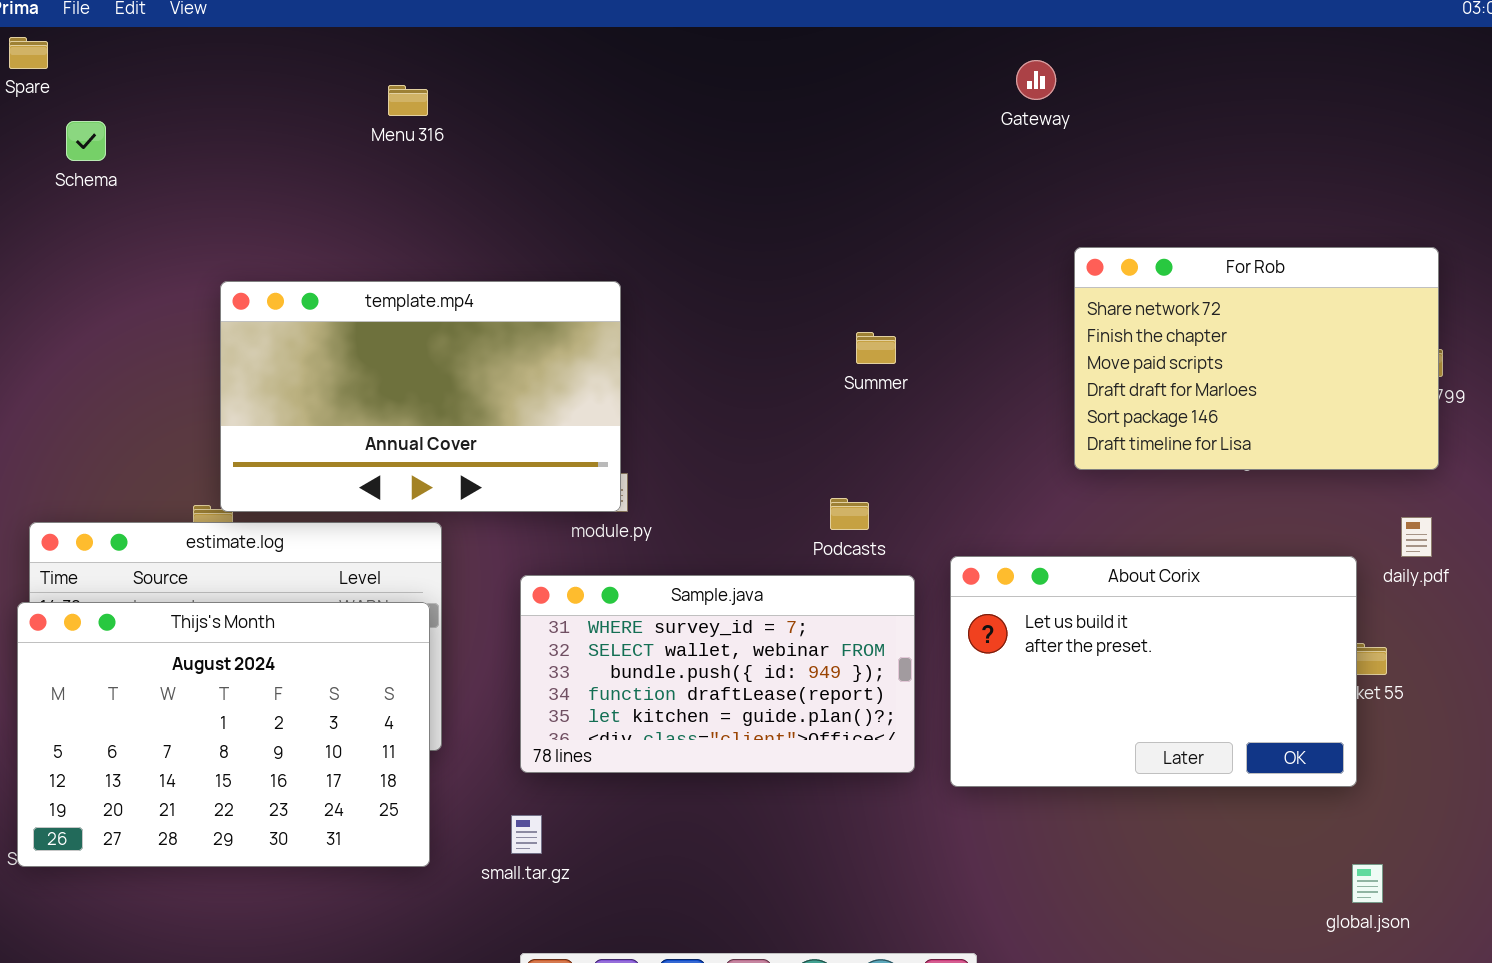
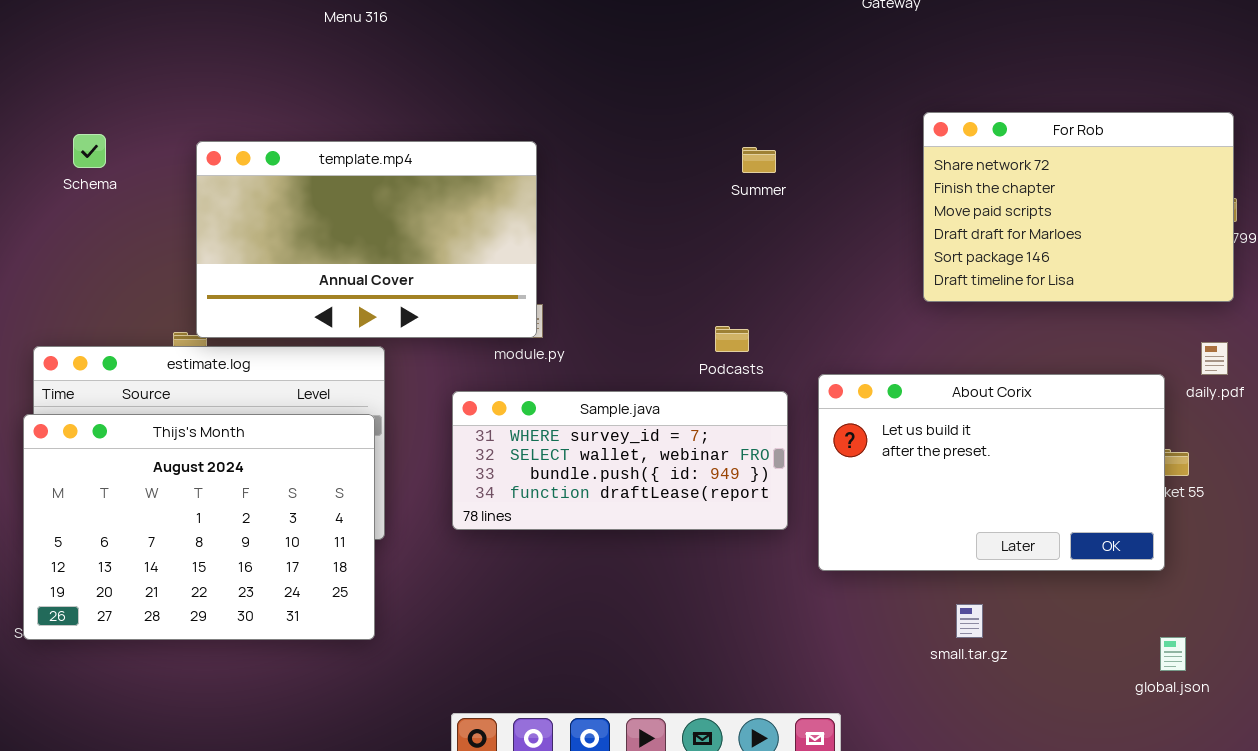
Schema: [66,121,106,161] -> [73,134,106,168], moved
Summer: [856,332,896,364] -> [742,147,776,173], moved
Sample.java: [520,575,915,773] -> [452,391,788,530], resized
small.tar.gz: [511,815,542,854] -> [956,604,983,638], moved

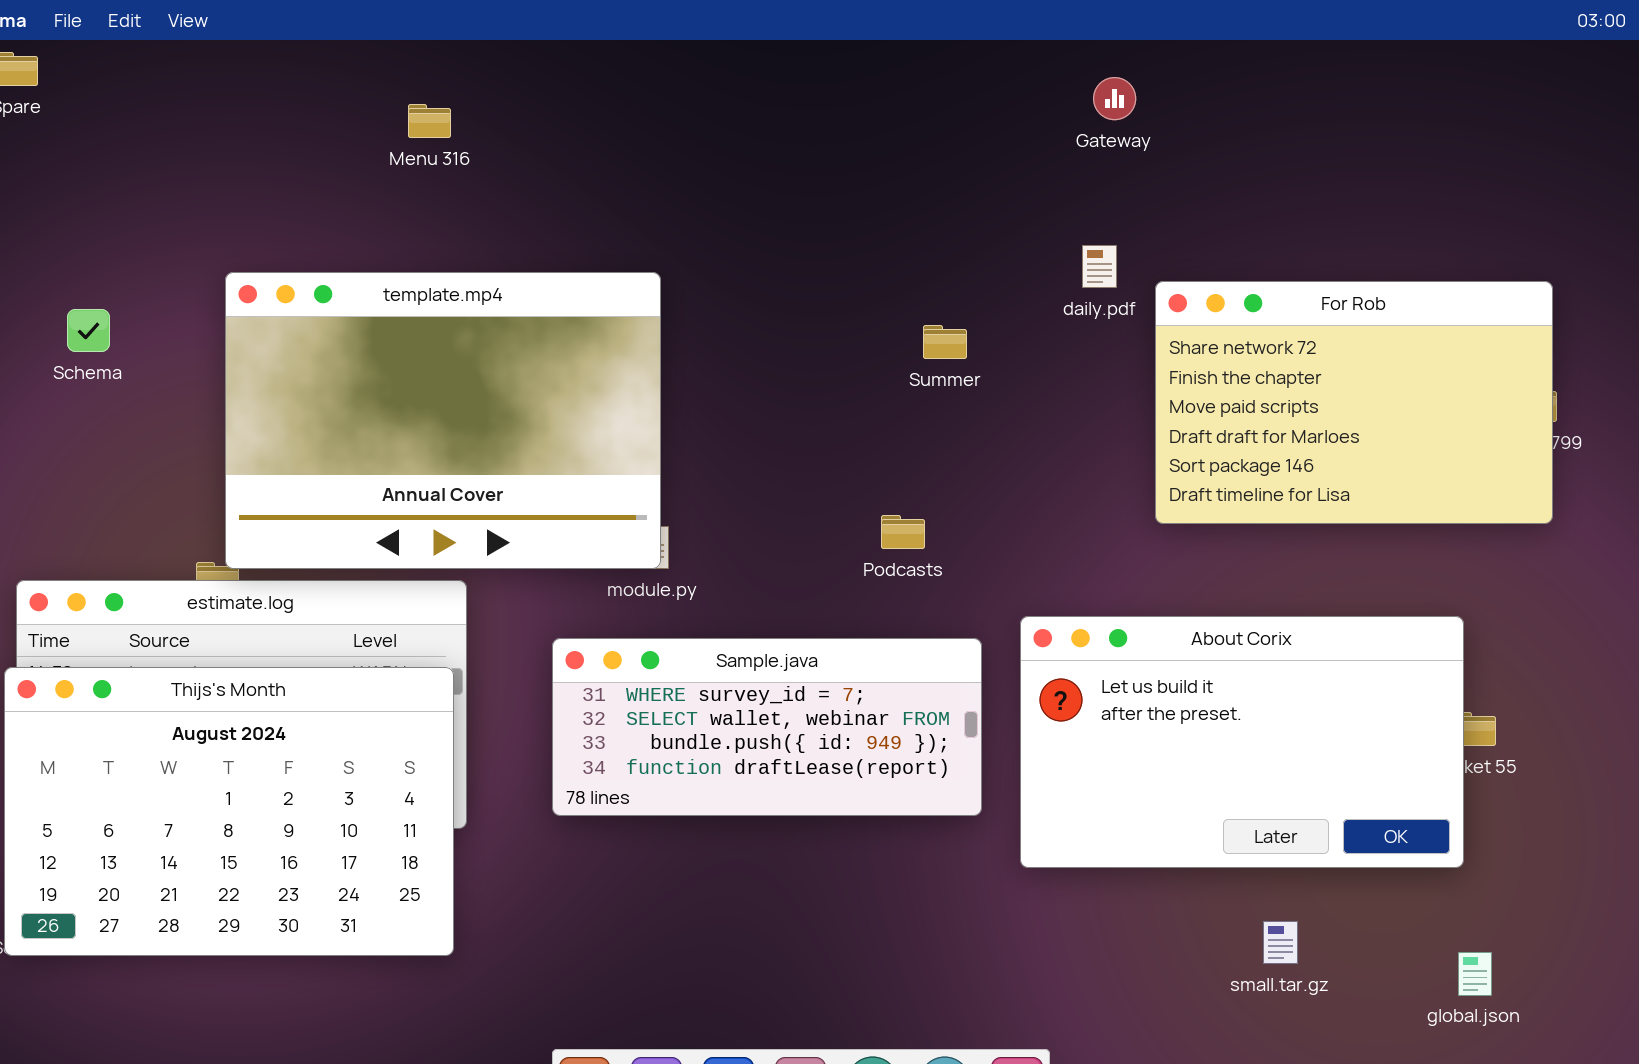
template.mp4: [196,141,537,338] -> [225,272,661,569], resized
Podcasts: [715,326,749,352] -> [881,515,925,549], moved
daily.pdf: [1201,342,1228,375] -> [1082,245,1117,288], moved
small.tar.gz: [956,604,983,638] -> [1263,921,1298,964], moved

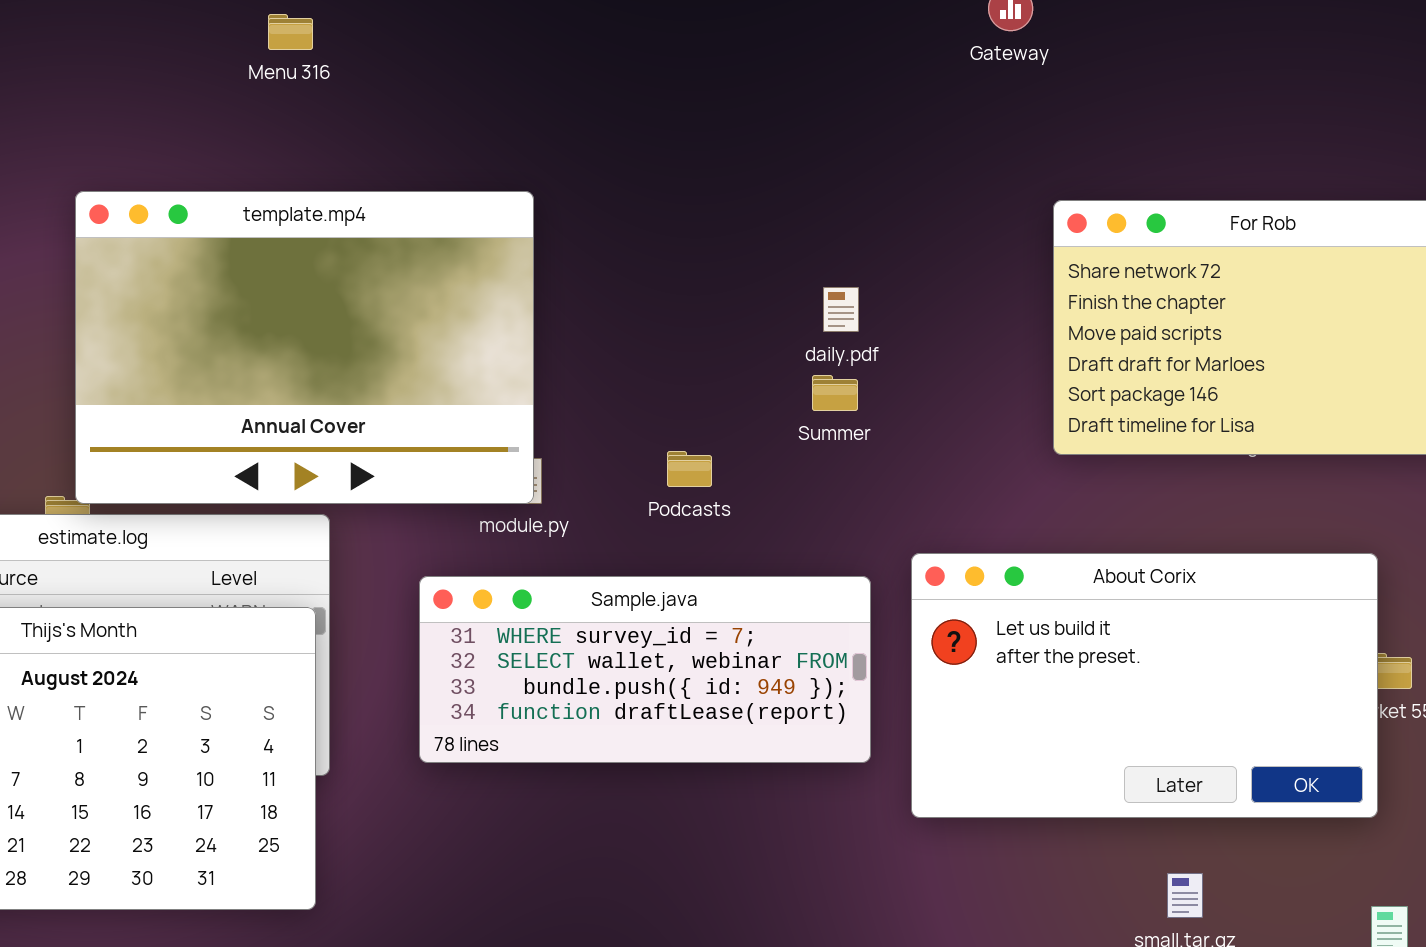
daily.pdf: [1082,245,1117,288] -> [823,287,859,332], moved
Summer: [923,325,967,359] -> [812,375,858,411], moved
Podcasts: [881,515,925,549] -> [667,451,712,487], moved

